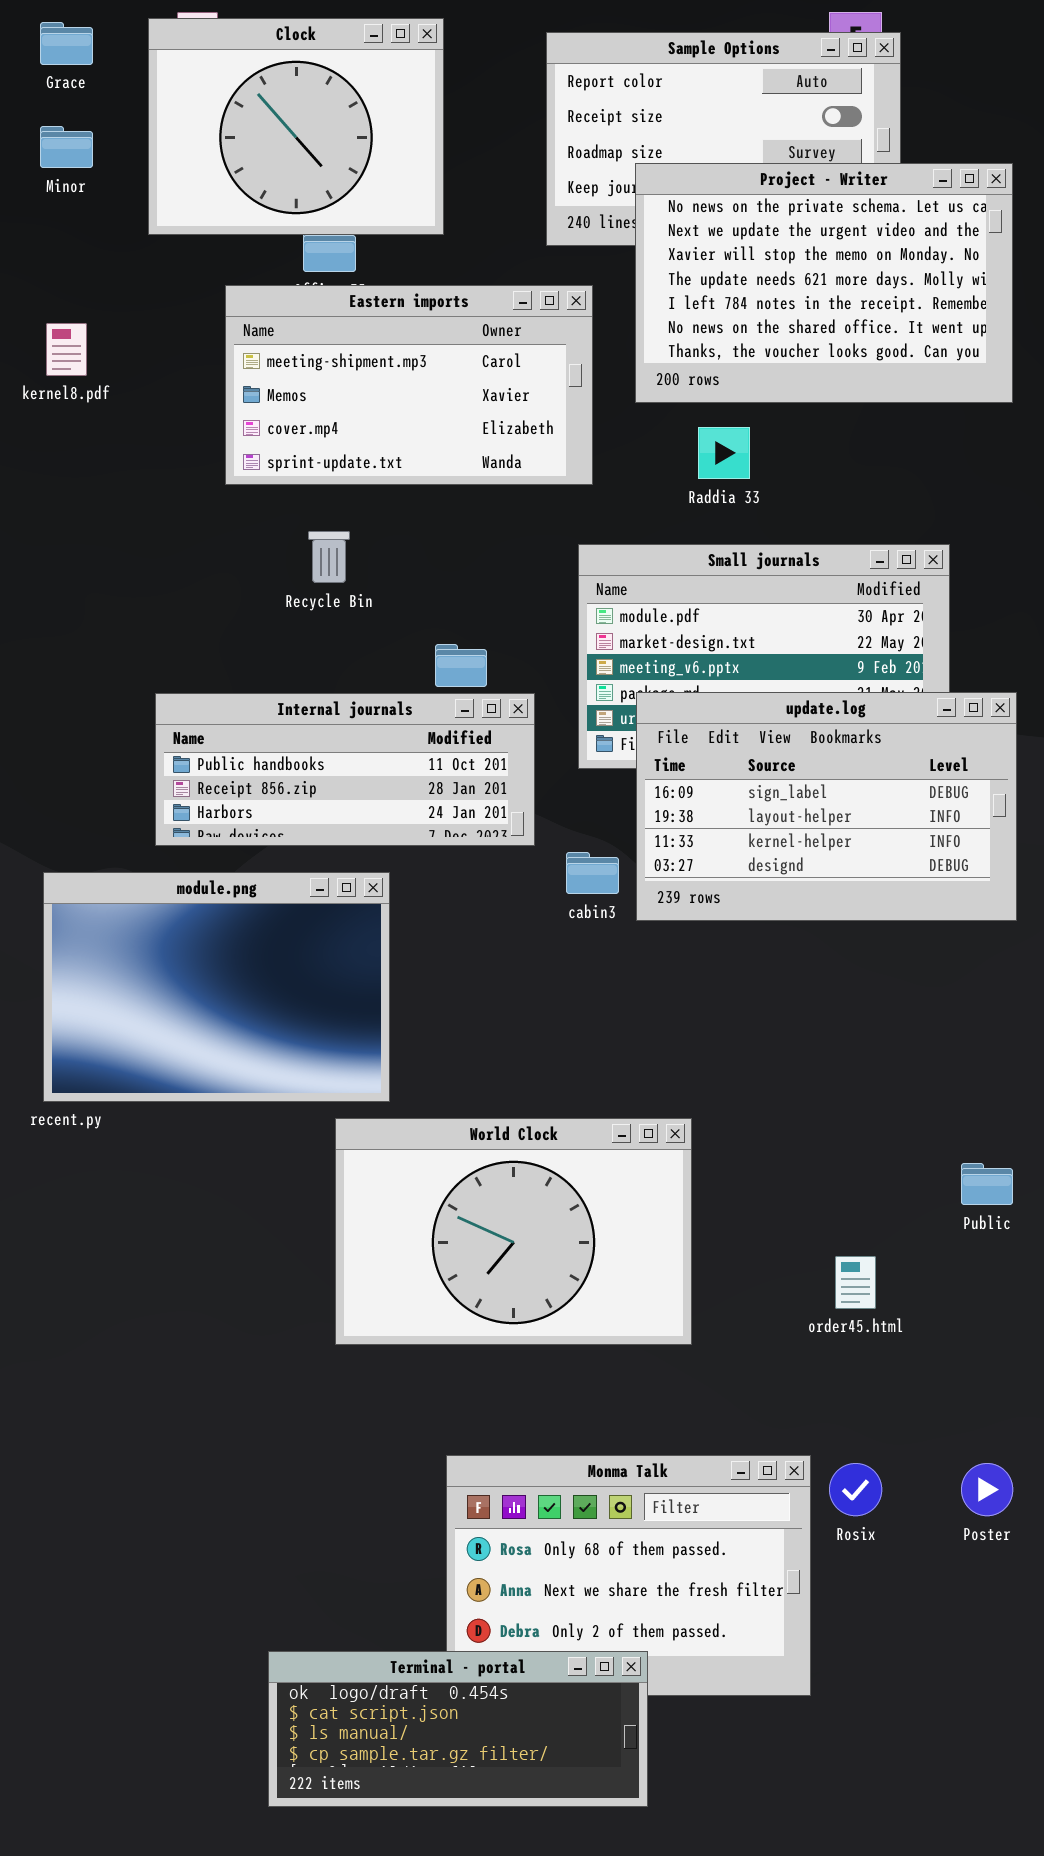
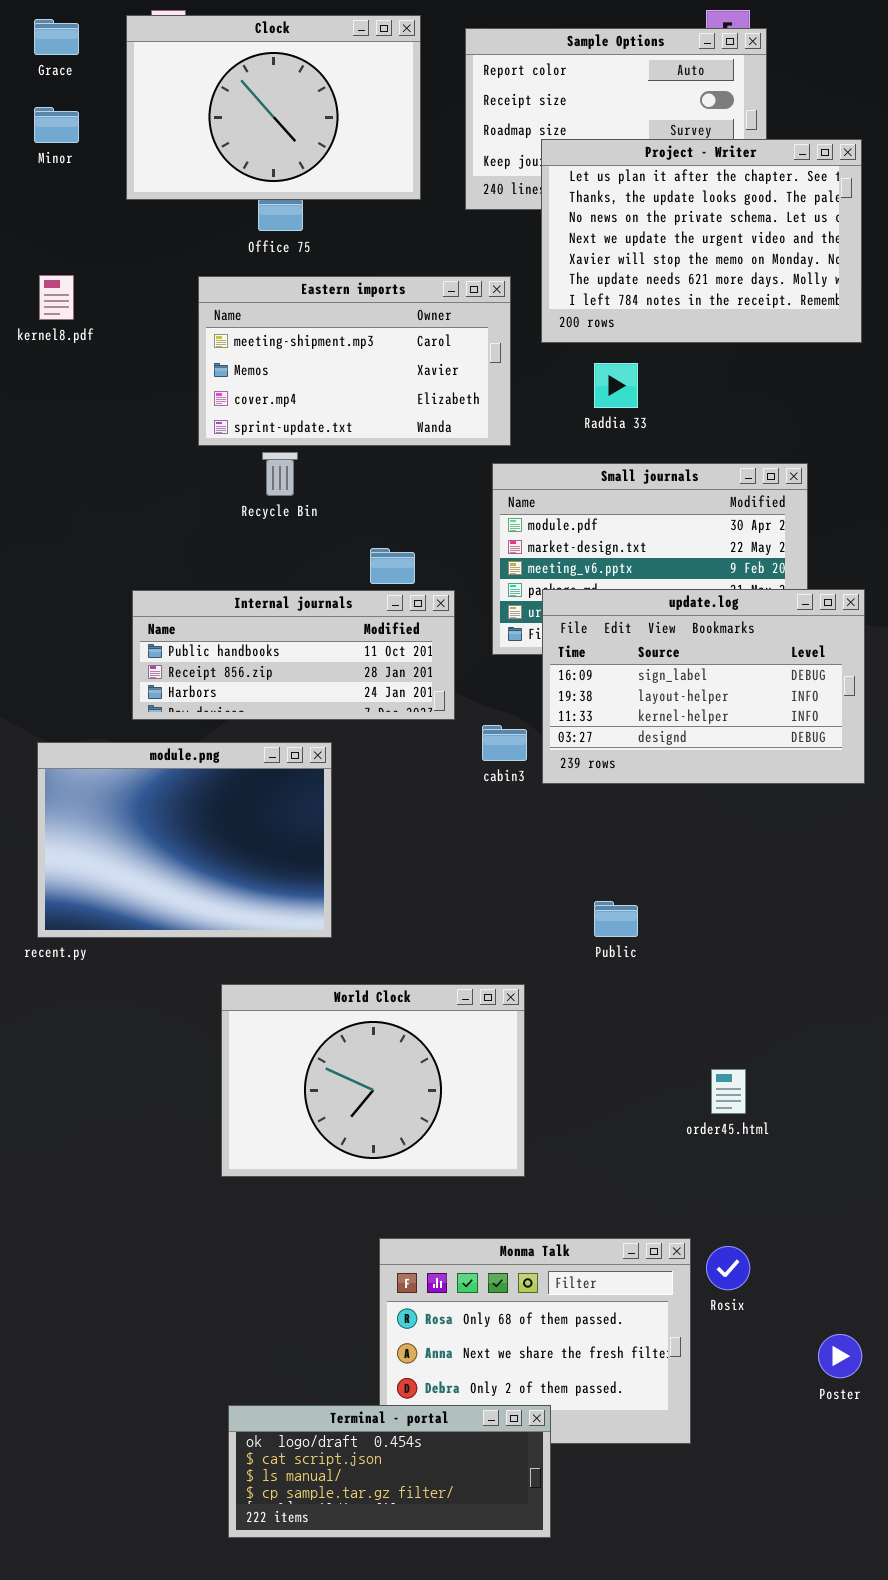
Clock: [148,18,444,235] -> [126,15,421,200], resized
Project - Writer: [635,163,1013,403] -> [541,139,862,343], scrolled up 2 rows
Eastern imports: [225,285,593,485] -> [198,276,511,446], moved
World Clock: [335,1118,692,1345] -> [221,984,525,1177], moved
Public: [961,1163,1013,1205] -> [594,901,638,937], moved
Poster: [961,1463,1013,1516] -> [818,1334,862,1378], moved

